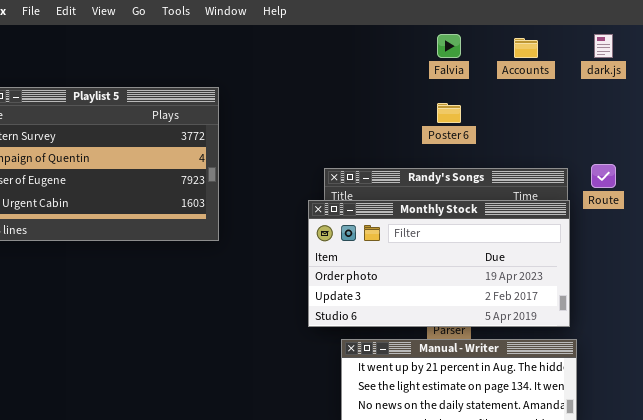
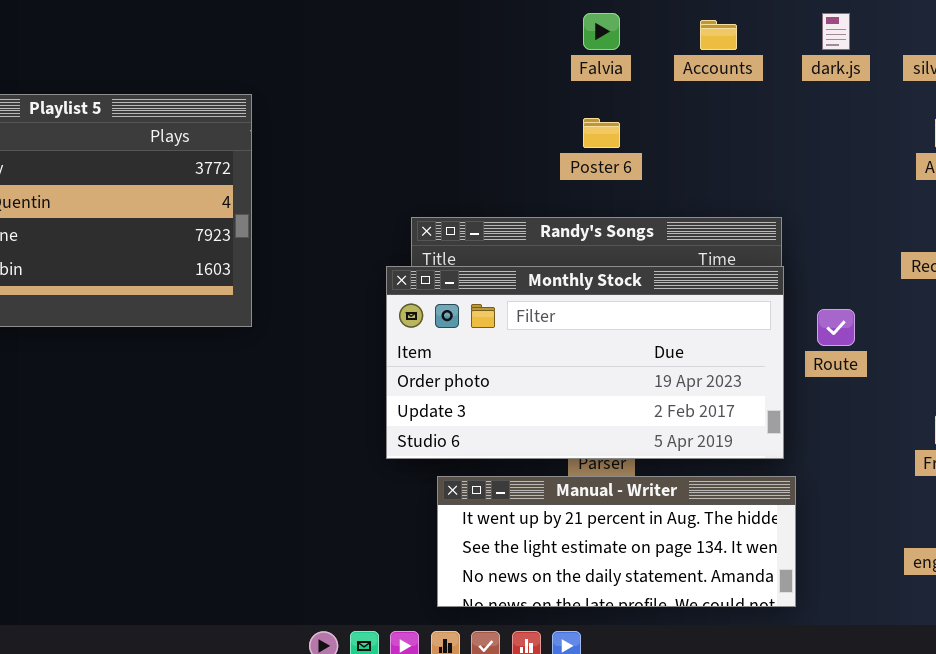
Route: [591,164,616,188] -> [817,309,855,346], moved

